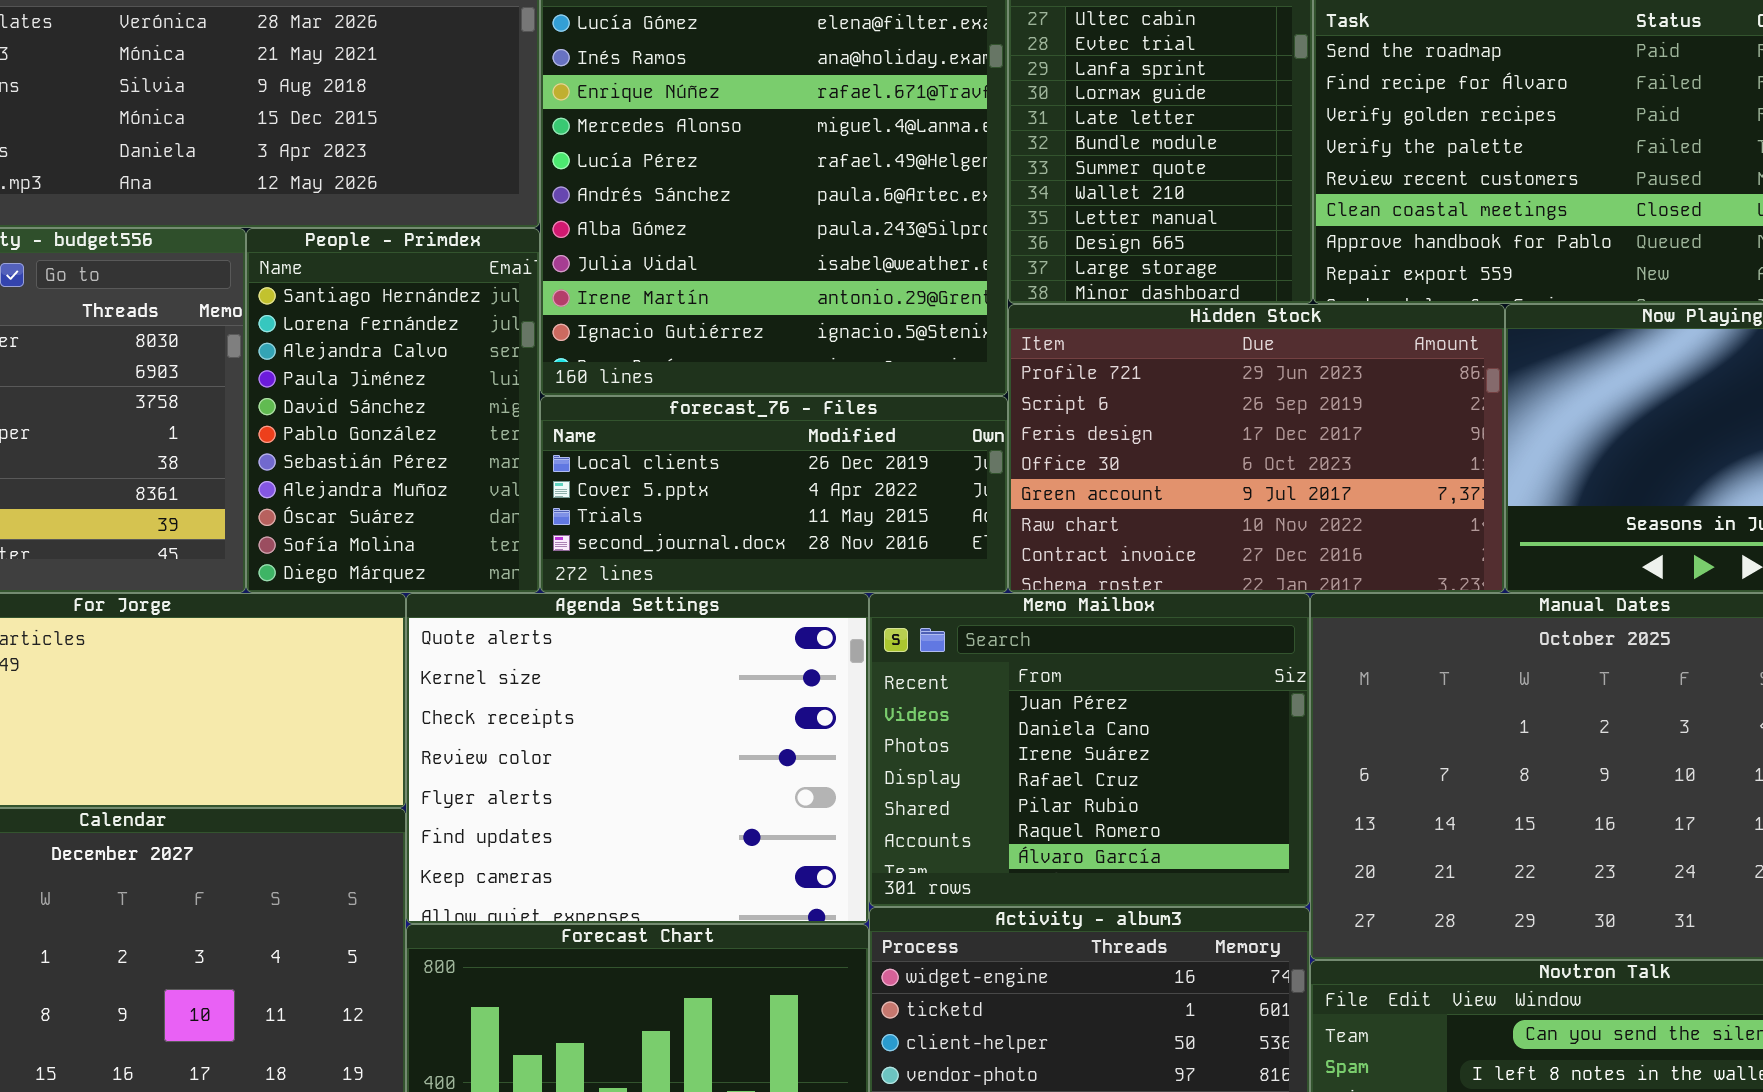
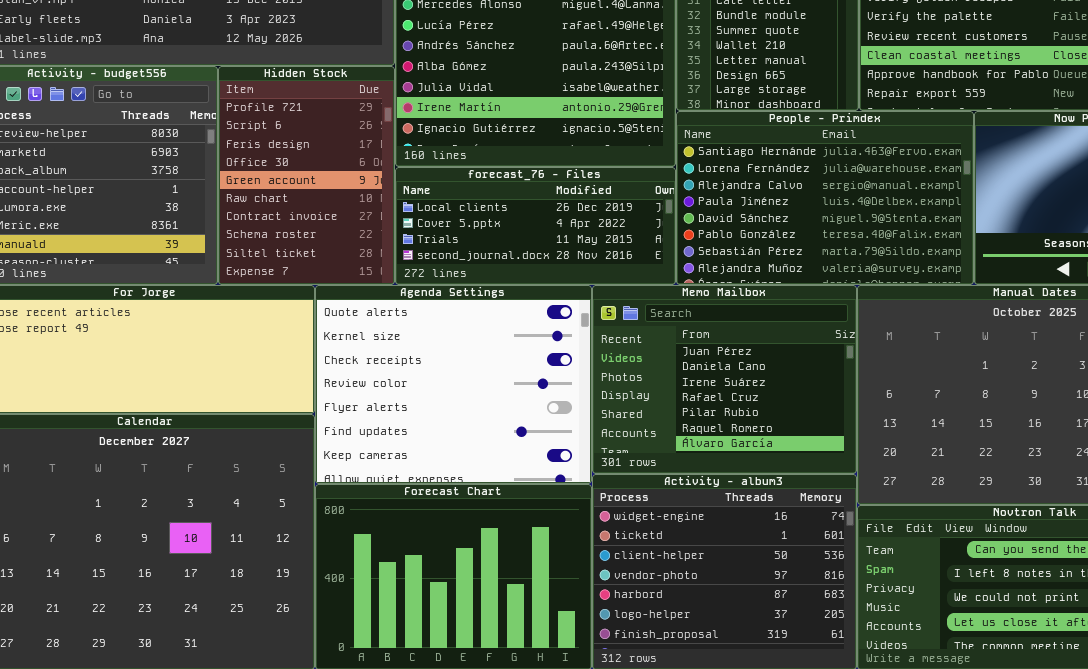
People - Primdex: [246,228,540,593] -> [676,111,974,285], moved, resized
Hidden Stock: [1008,304,1505,593] -> [218,66,395,285], moved, resized

